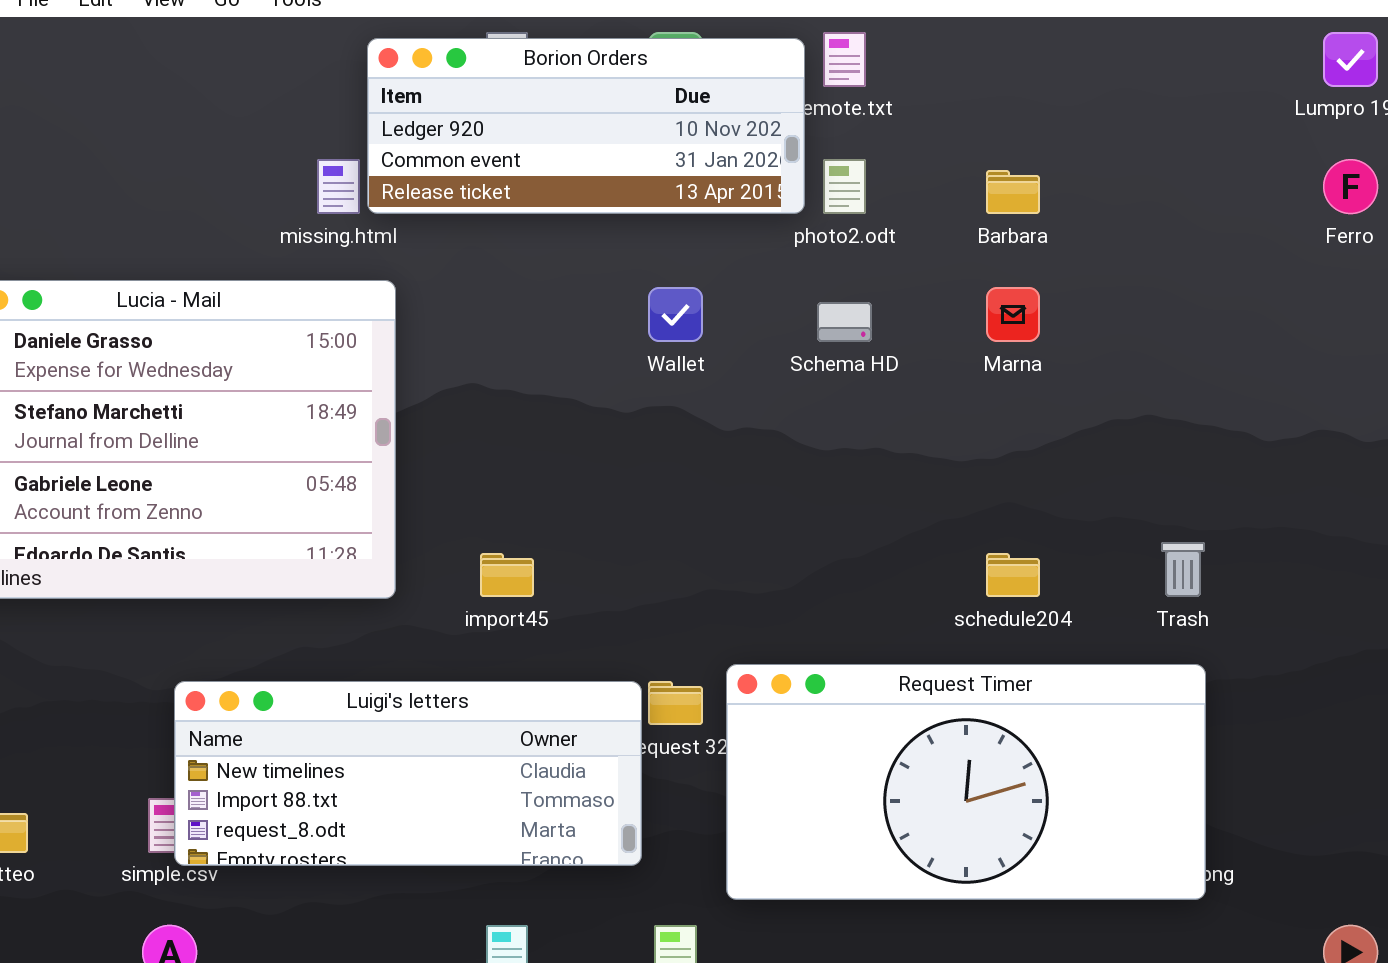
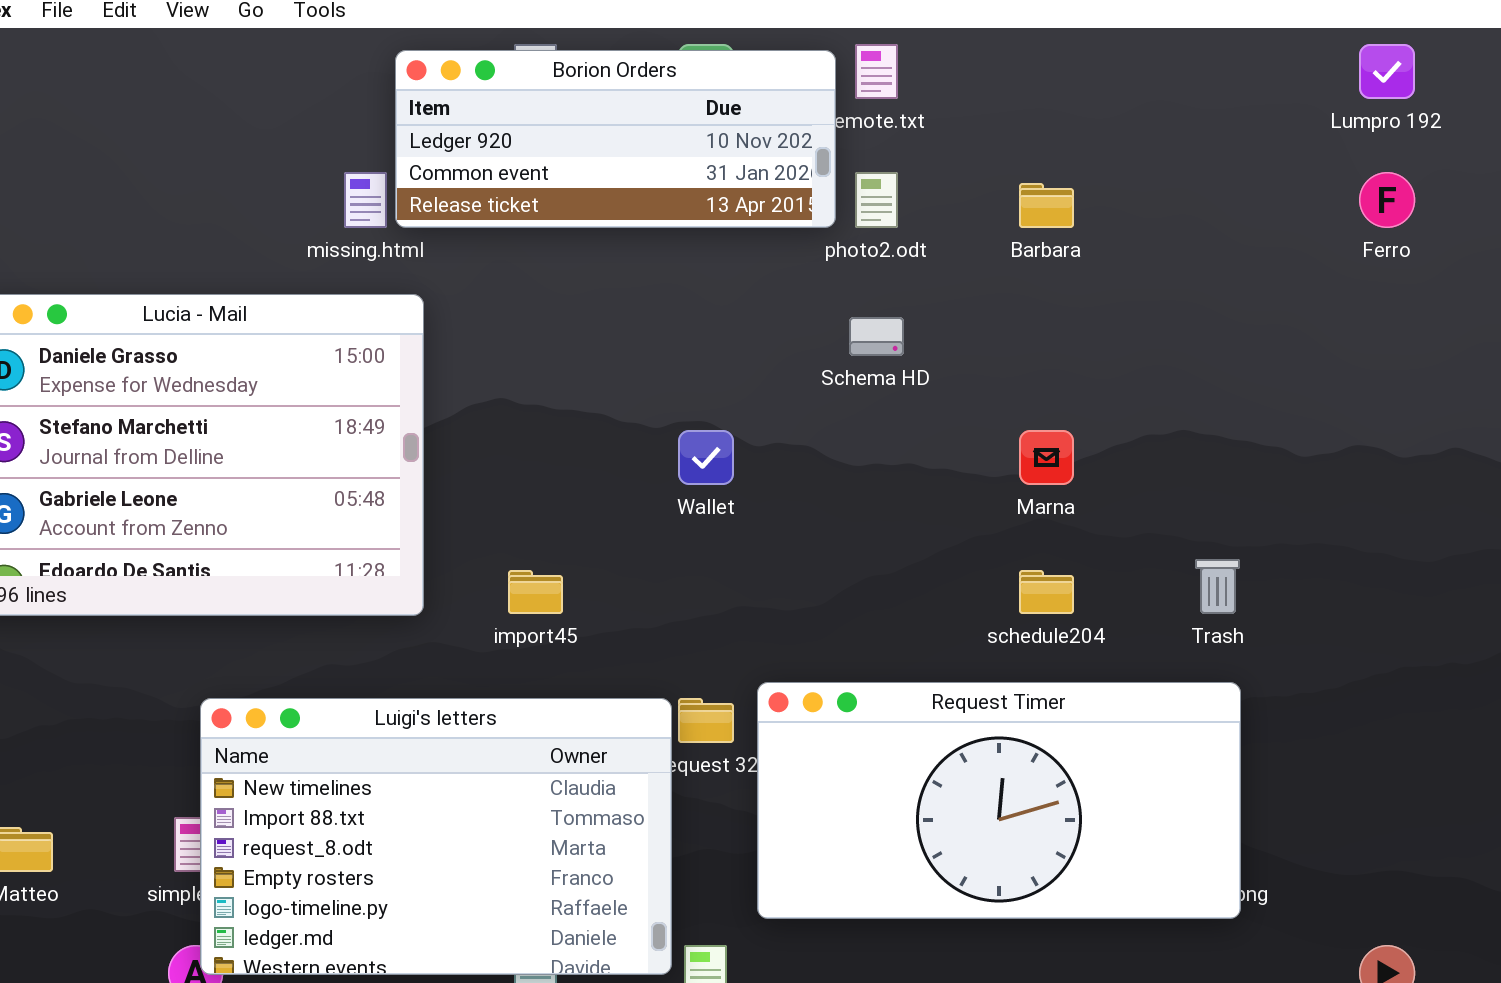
Wallet: [648,287,703,342] -> [678,430,734,485], moved
Marna: [986,287,1040,342] -> [1019,430,1074,485], moved
Luigi's letters: [174,681,642,866] -> [200,698,672,975], resized

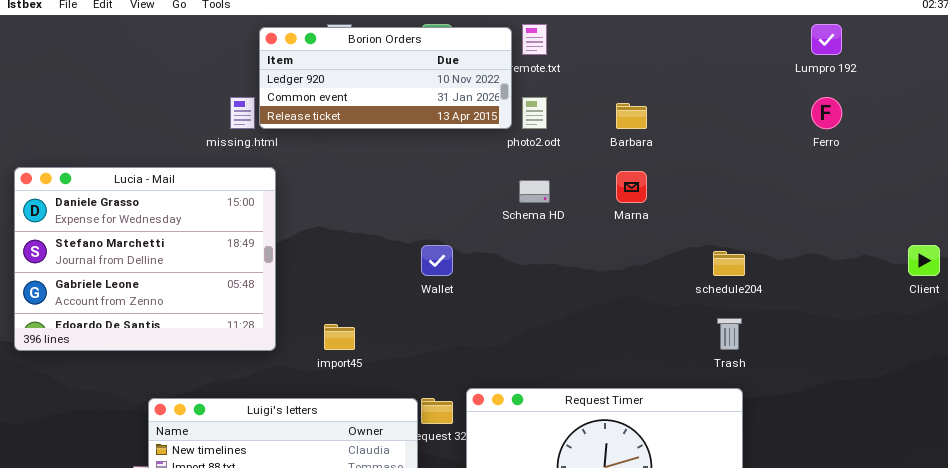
Marna: [1019,430,1074,485] -> [616,171,647,203], moved
schedule204: [1019,570,1074,614] -> [713,251,745,276], moved

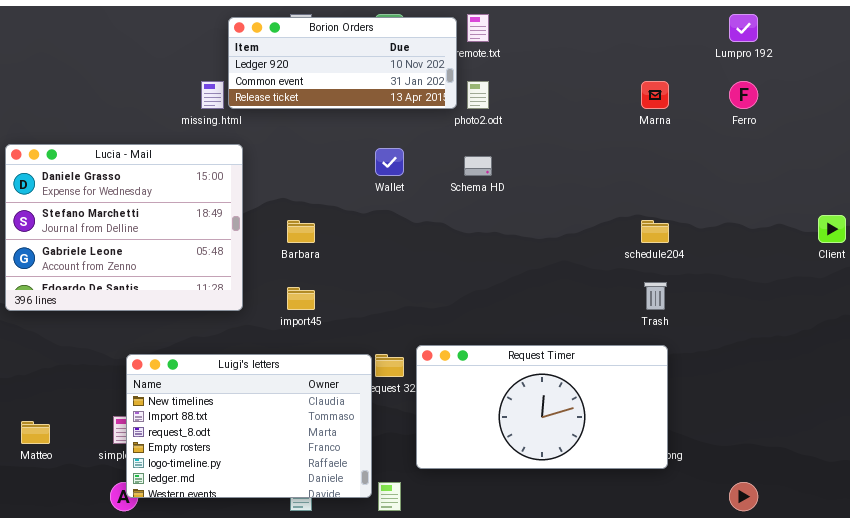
Barbara: [616,103,647,129] -> [287,220,315,243], moved
Marna: [616,171,647,203] -> [641,81,669,109], moved
Wallet: [421,245,453,276] -> [375,148,404,176], moved

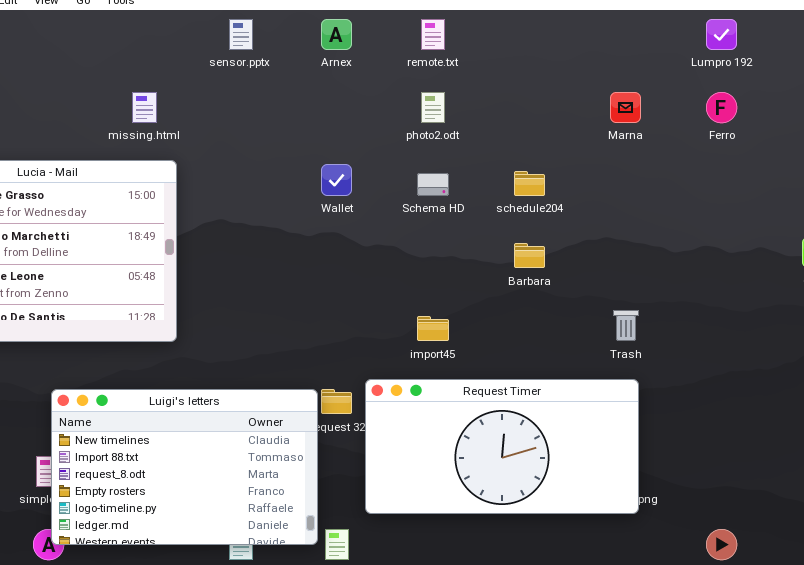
Borion Orders: [228,17,457,109] -> none, closed
Barbara: [287,220,315,243] -> [514,243,545,268], moved
schedule204: [641,220,669,243] -> [514,171,545,196], moved
import45: [287,287,315,310] -> [417,316,449,341], moved

